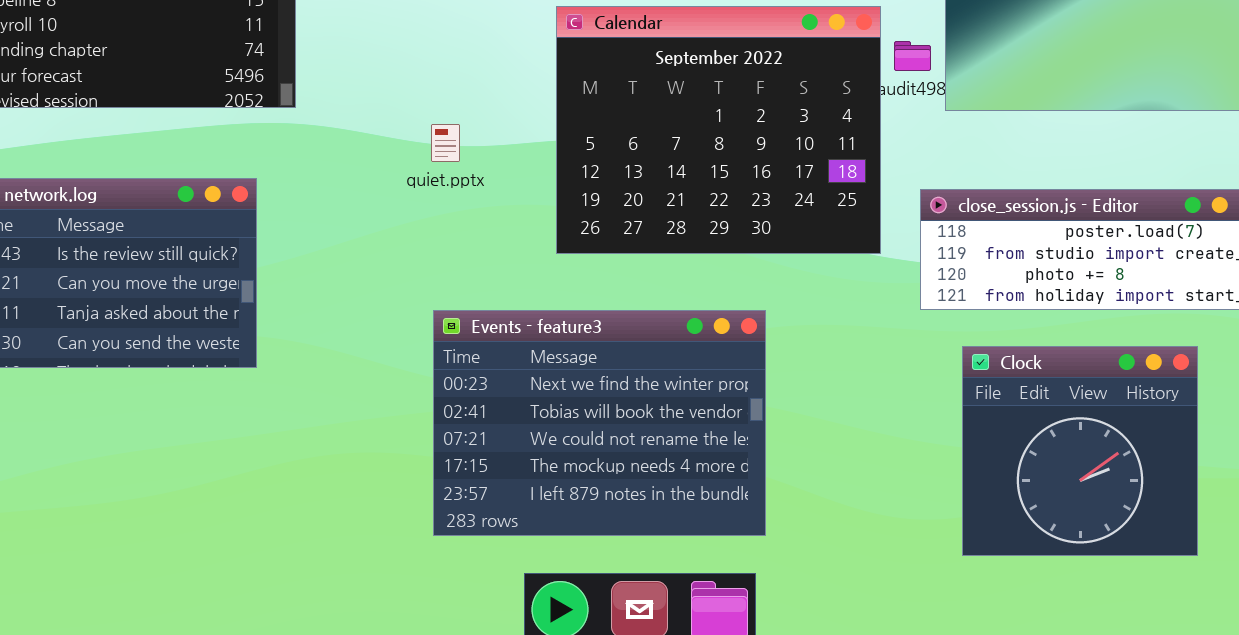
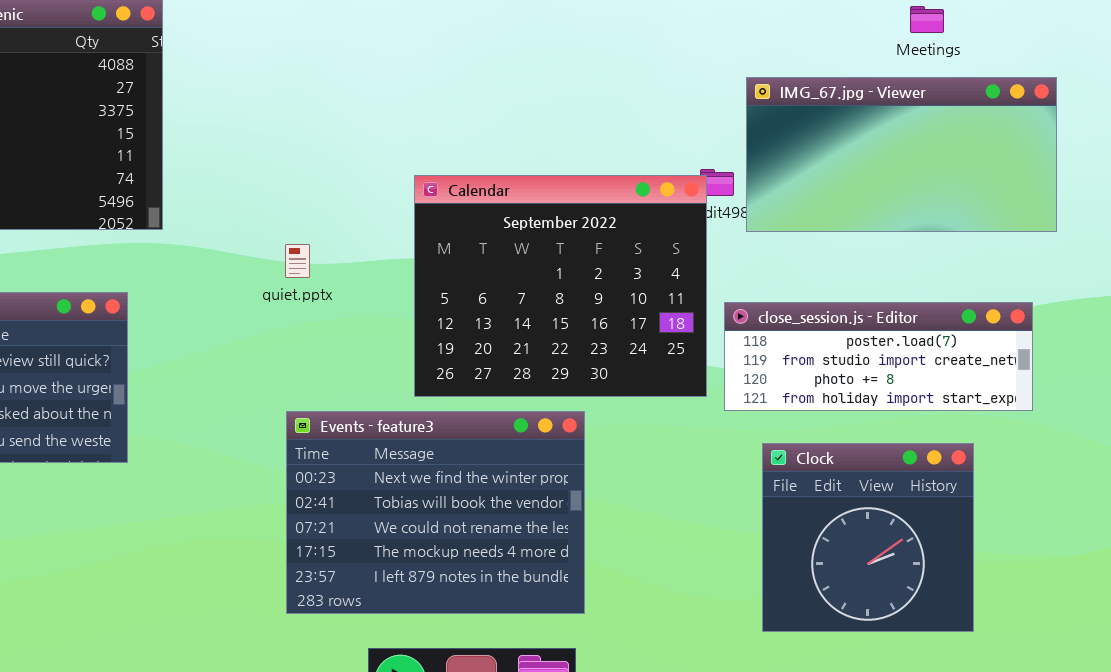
Calendar: [556,6,881,254] -> [414,175,707,397], moved

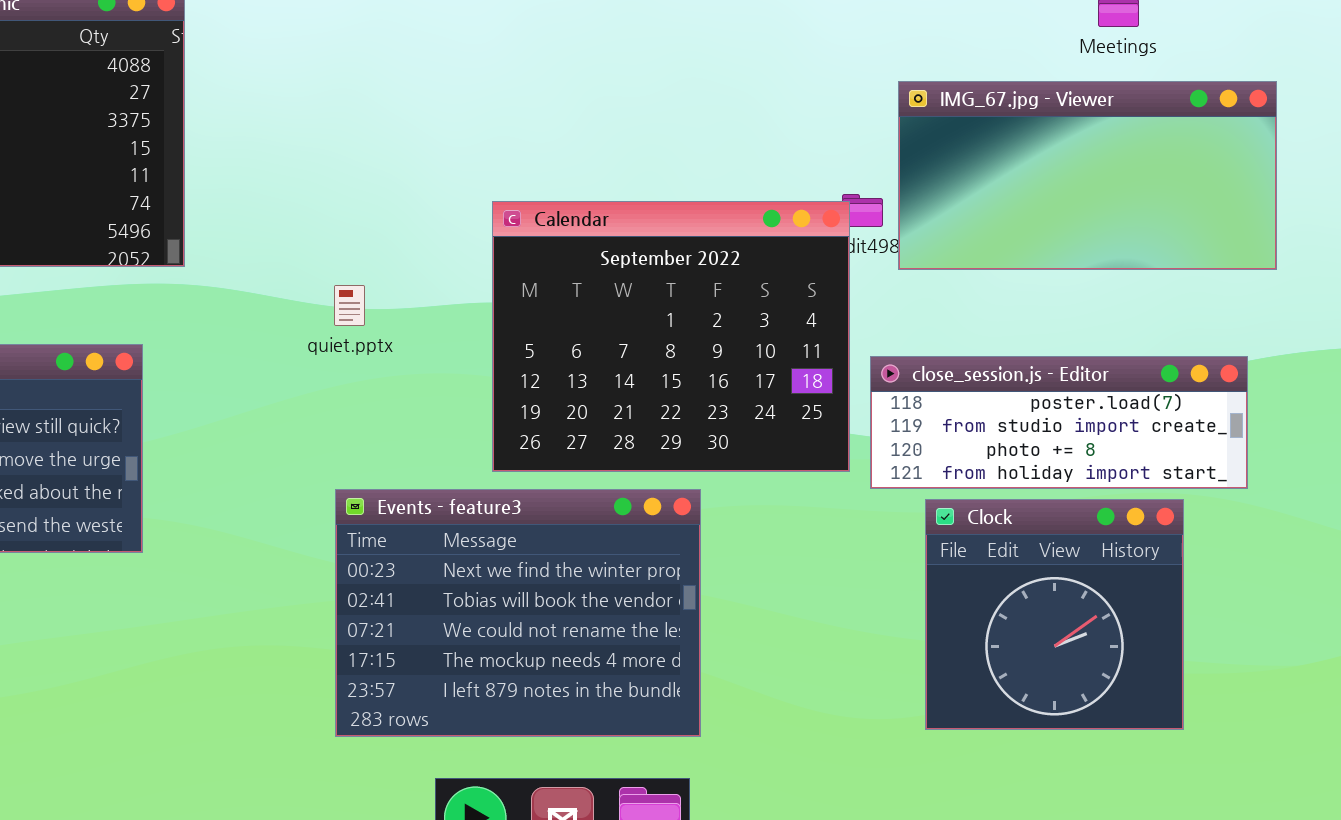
Clock: [762,443,974,632] -> [925,499,1184,730], moved

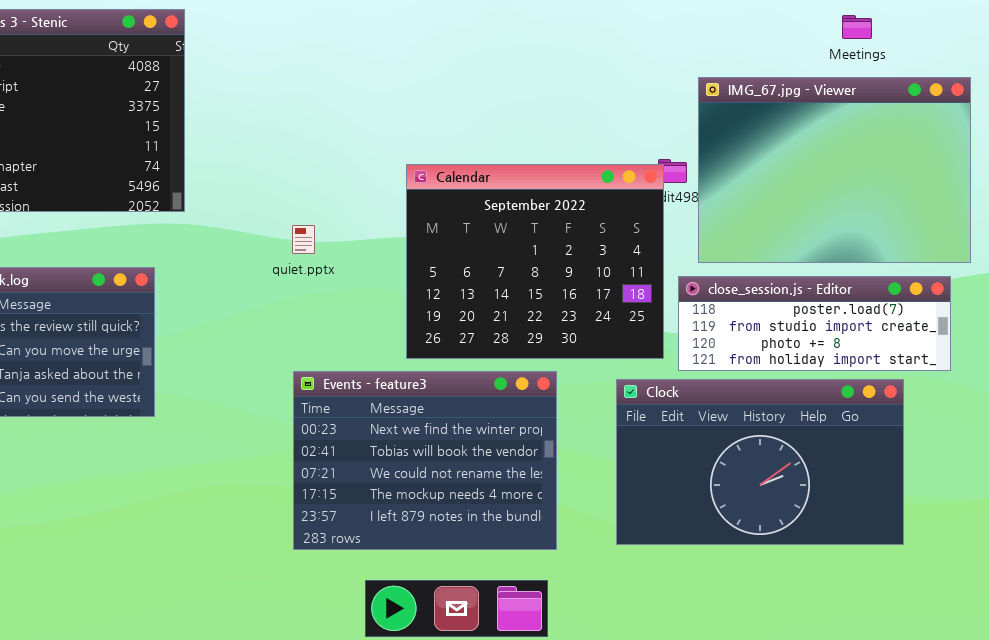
IMG_67.jpg - Viewer: [898,81,1277,270] -> [698,77,971,263], resized
Clock: [925,499,1184,730] -> [616,379,904,545], resized

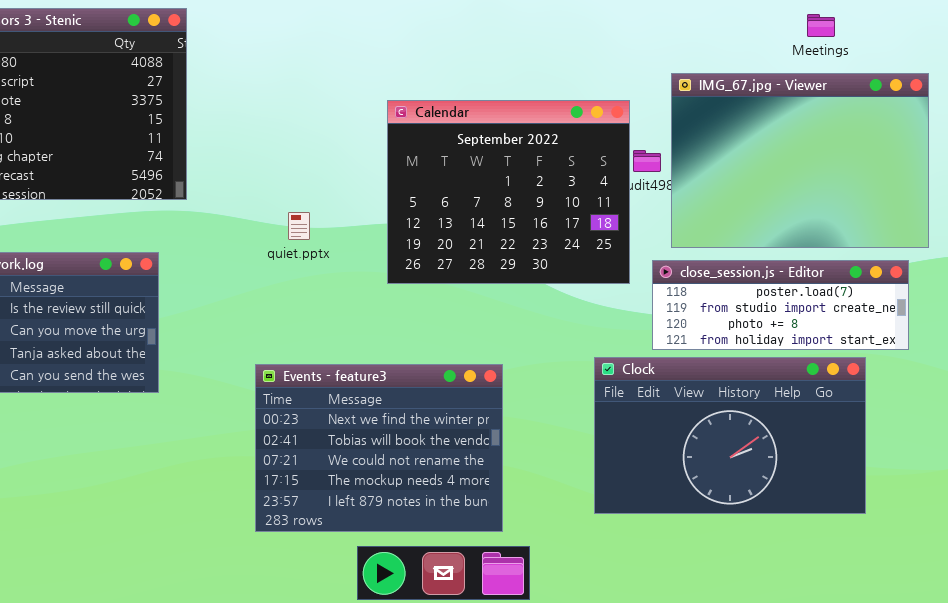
Calendar: [406,164,664,359] -> [387,100,630,284], moved
Events - feature3: [293,371,557,550] -> [255,364,503,532], moved

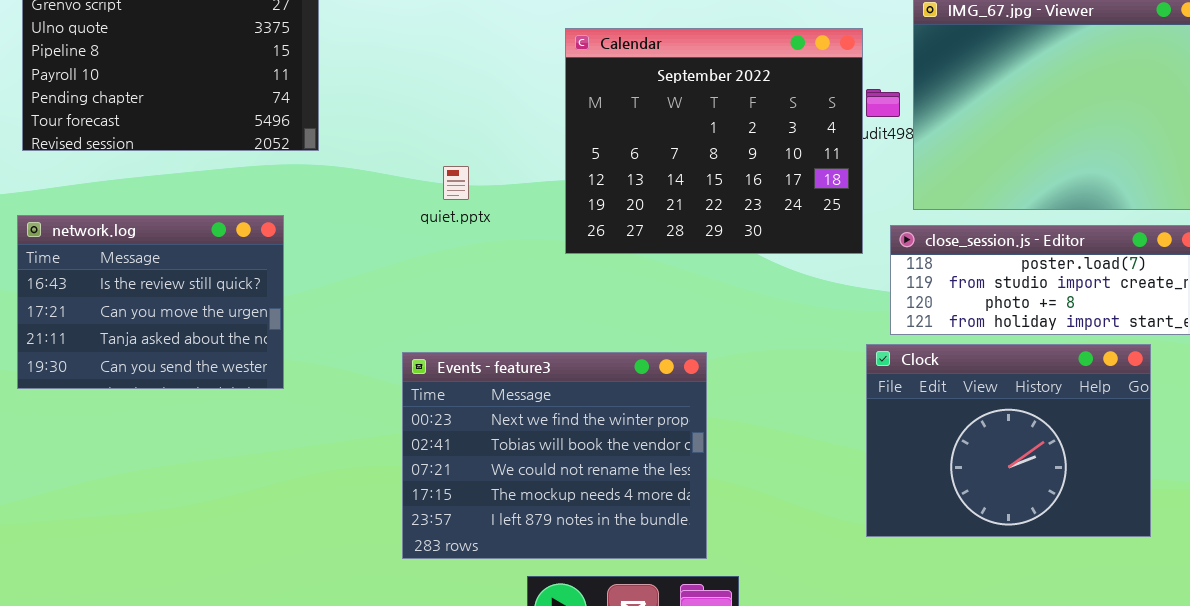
Clock: [594,357,866,514] -> [866,344,1151,537], resized

